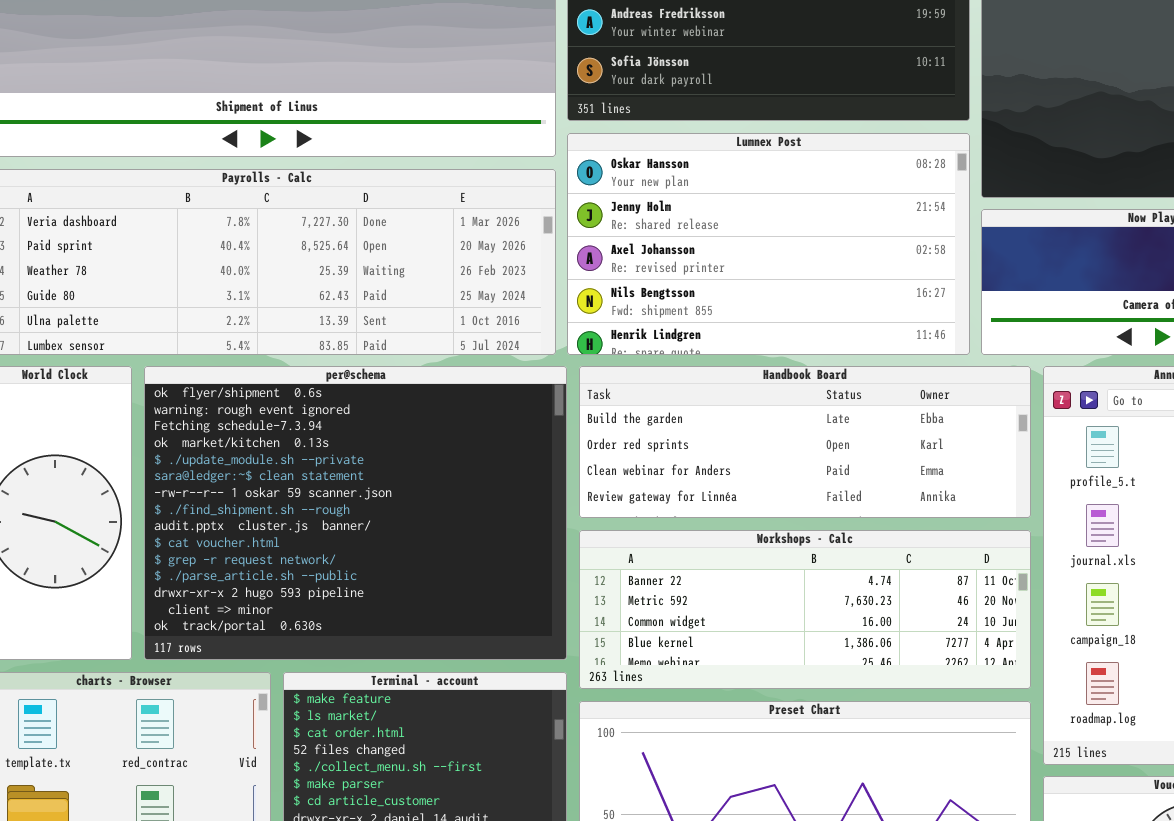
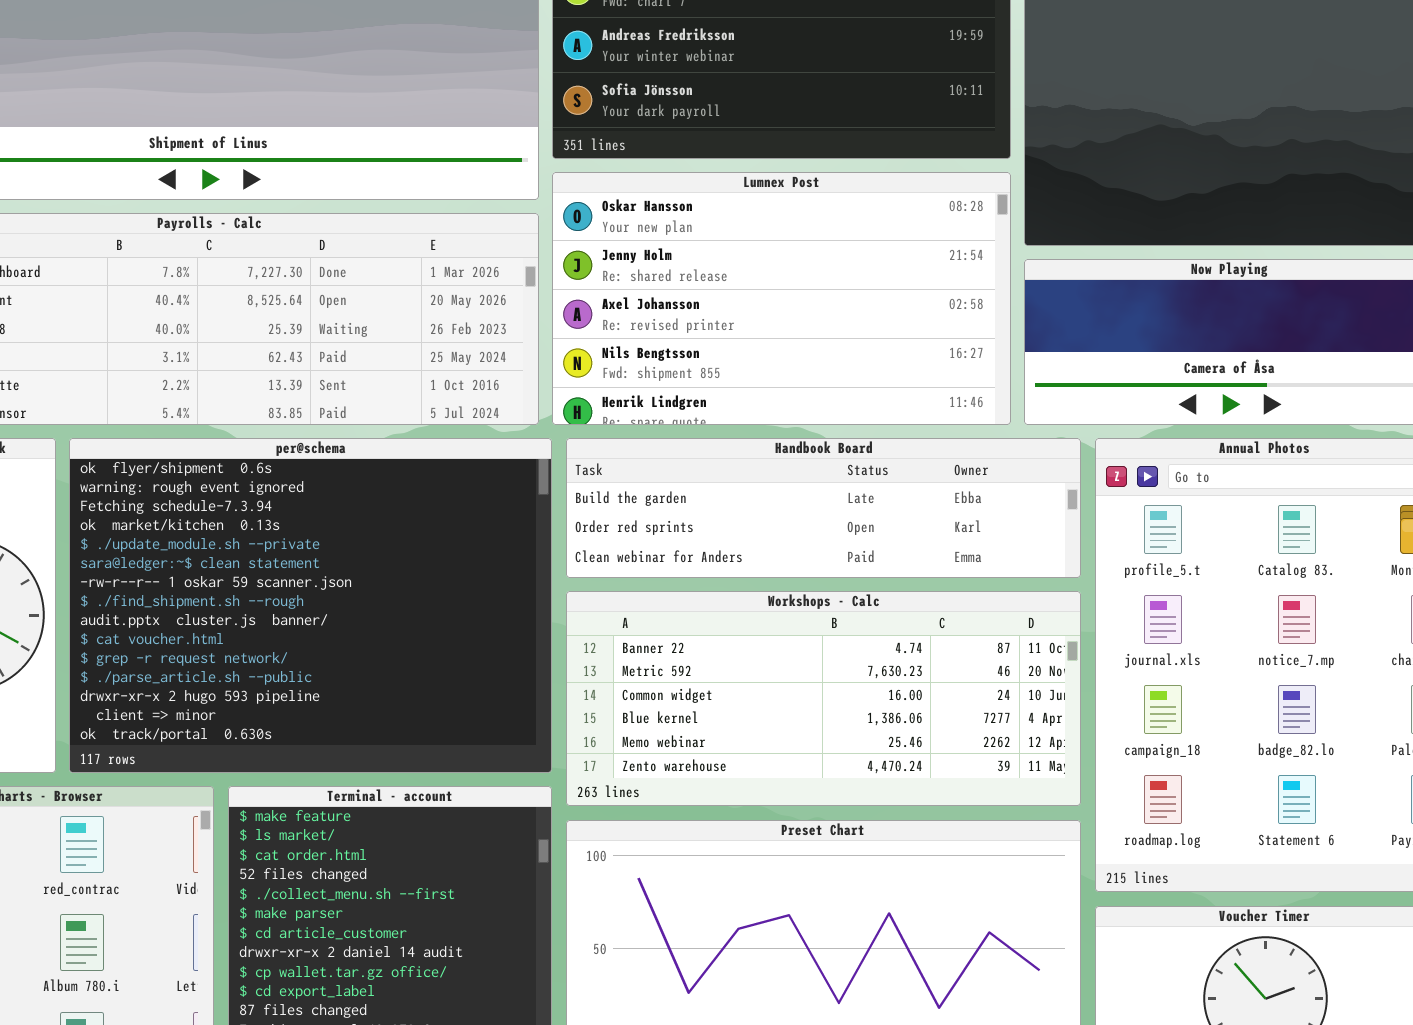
Handbook Board: [579,366,1031,518] -> [566,438,1081,578], resized
Workshops - Calc: [579,530,1031,689] -> [566,591,1081,806], resized

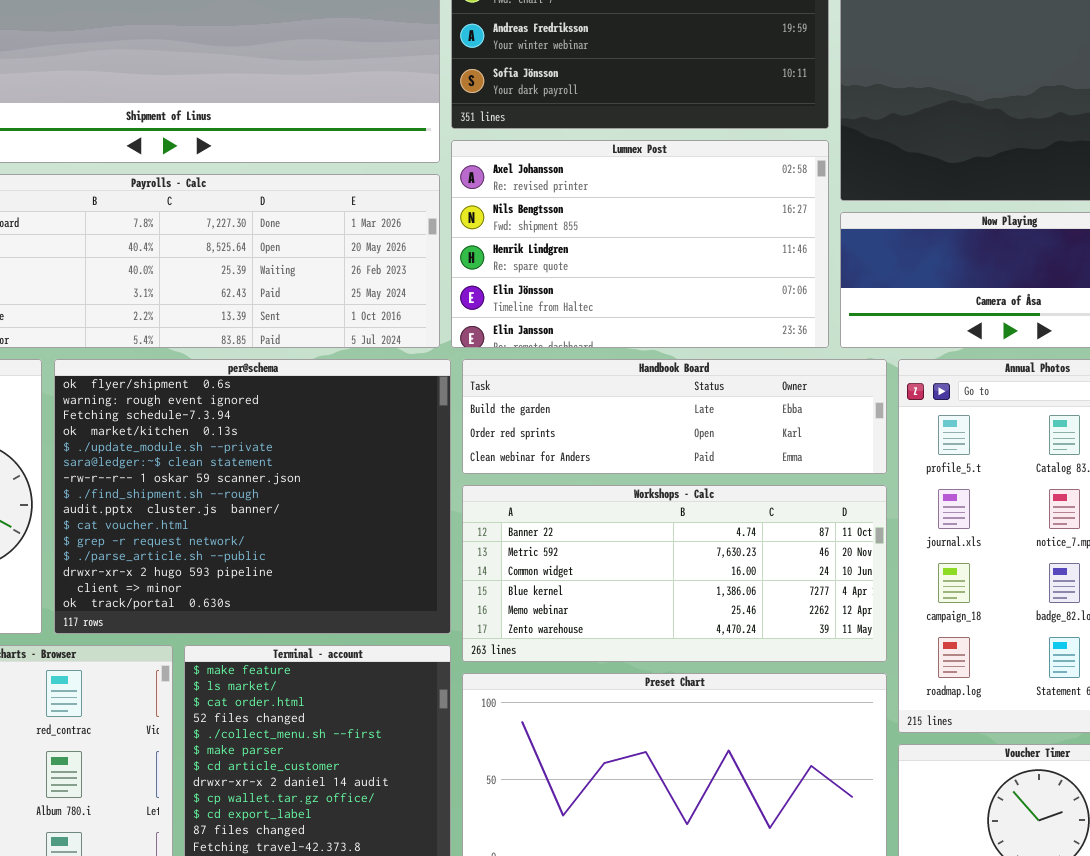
Lumnex Post: [552,172,1011,425] -> [451,140,829,348], scrolled down 2 rows

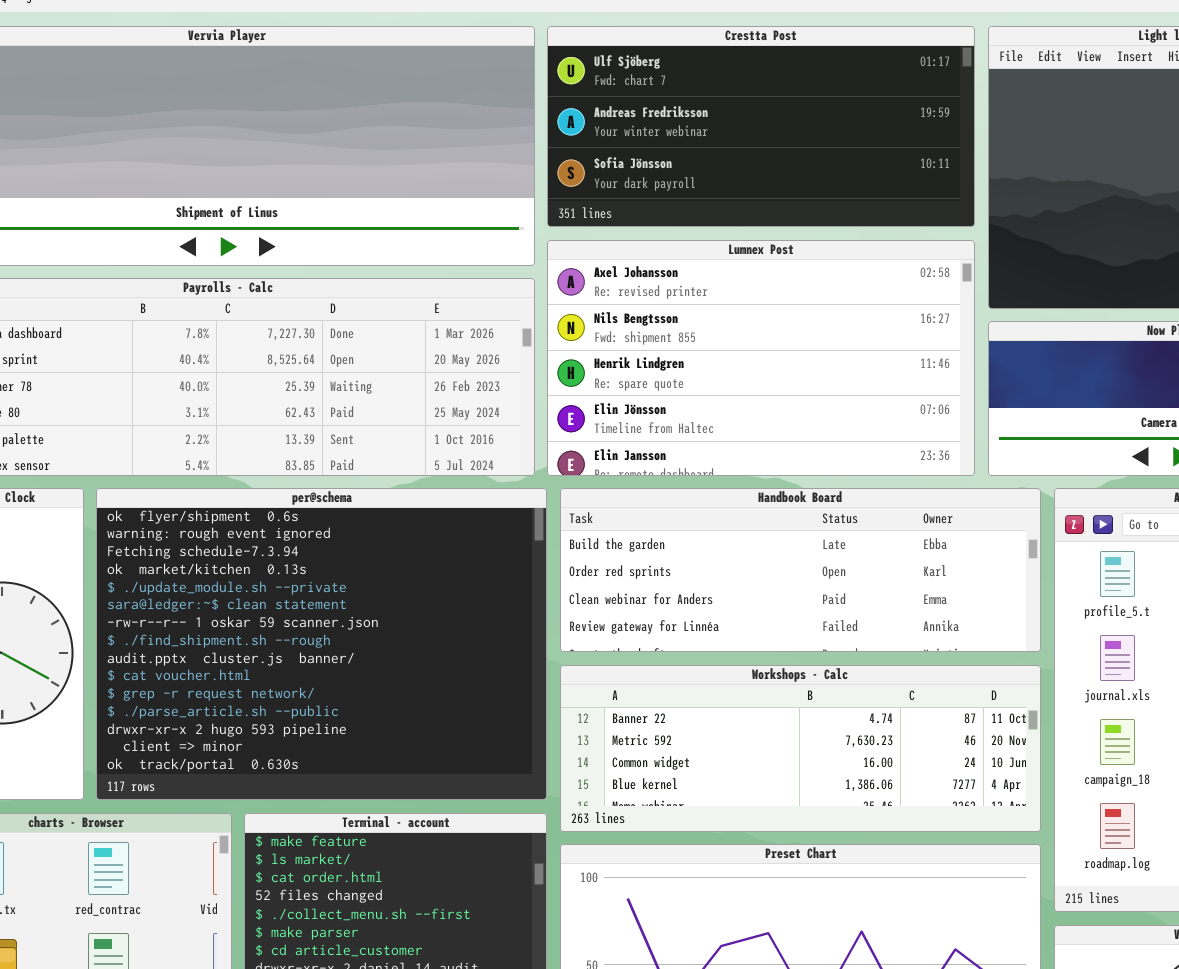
Handbook Board: [462,359,887,474] -> [560,488,1041,652], resized
Workshops - Calc: [462,485,887,662] -> [560,665,1041,832], resized

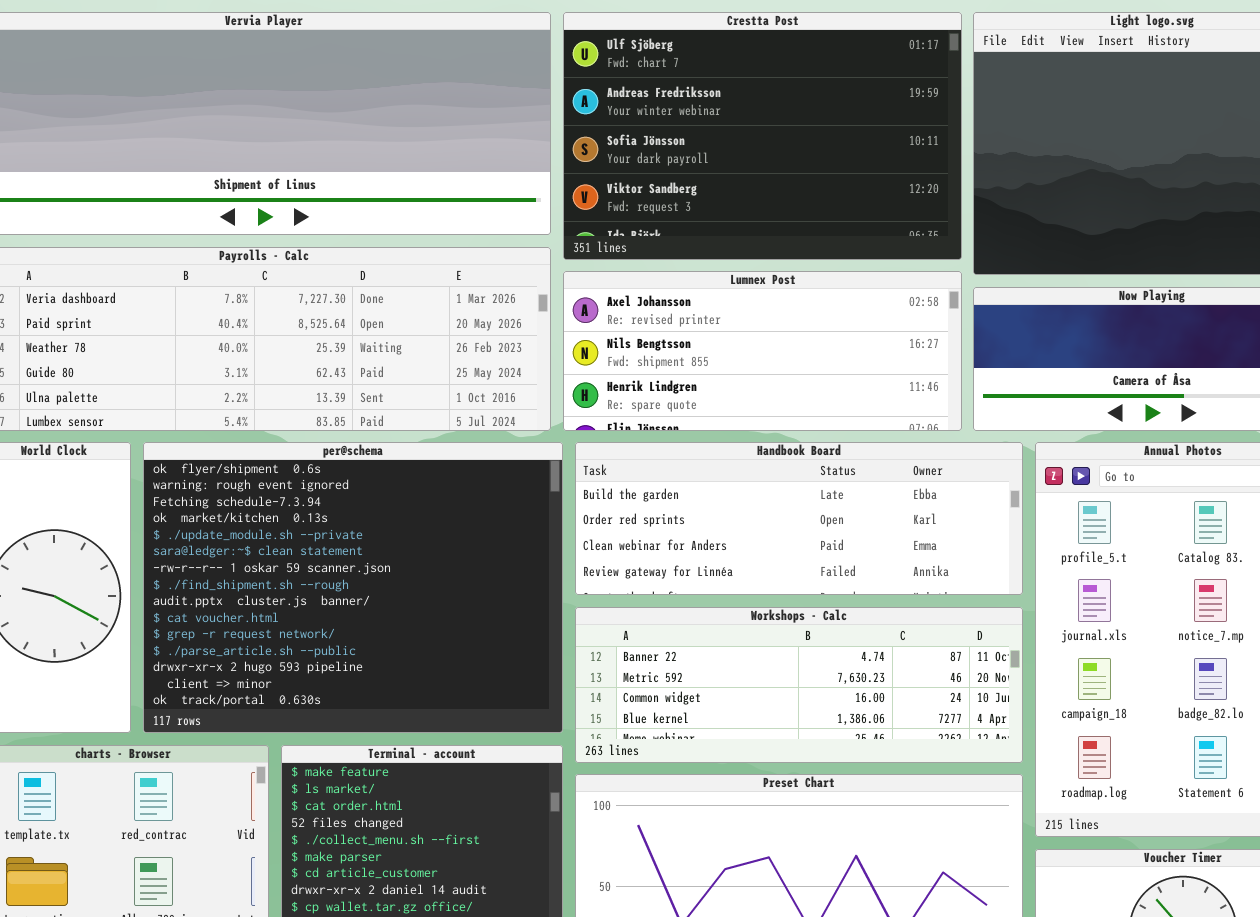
Crestta Post: [547,26,975,227] -> [563,12,962,260], resized
Lumnex Post: [547,240,975,476] -> [563,271,962,431], resized

